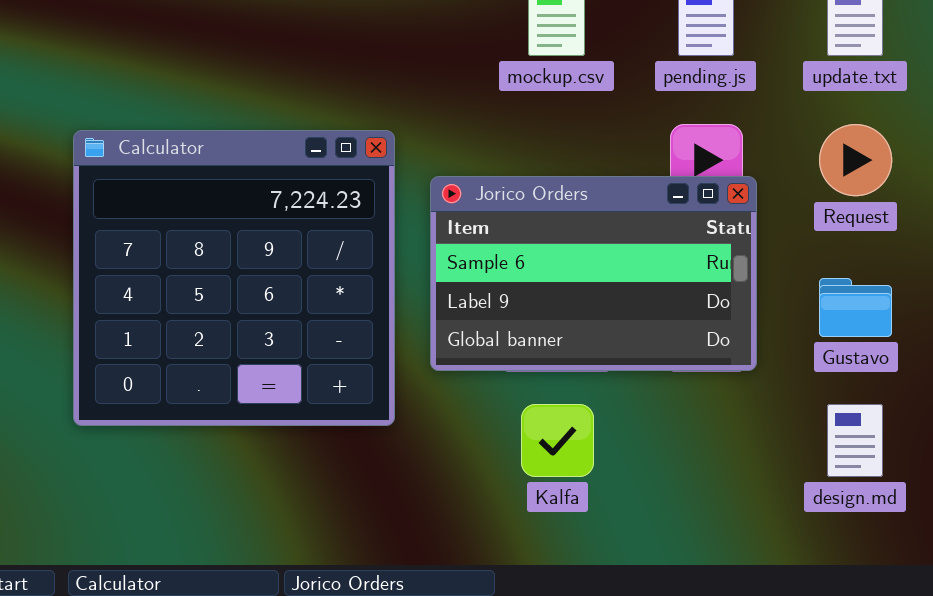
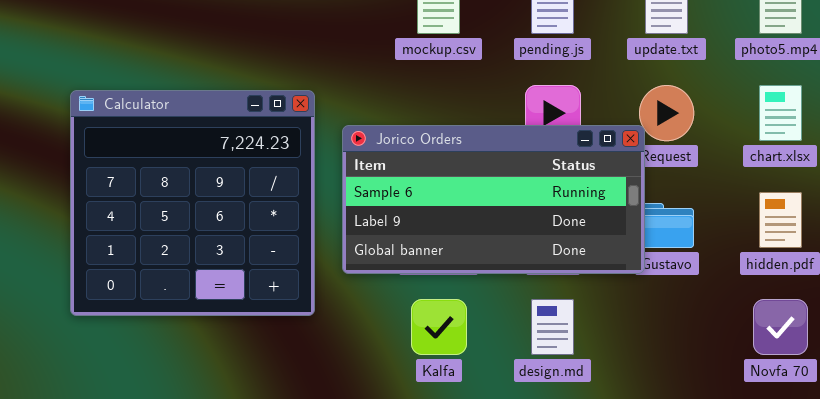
Jorico Orders: [430,176,757,371] -> [342,125,645,274], resized
design.md: [827,404,883,477] -> [531,299,574,355], moved

